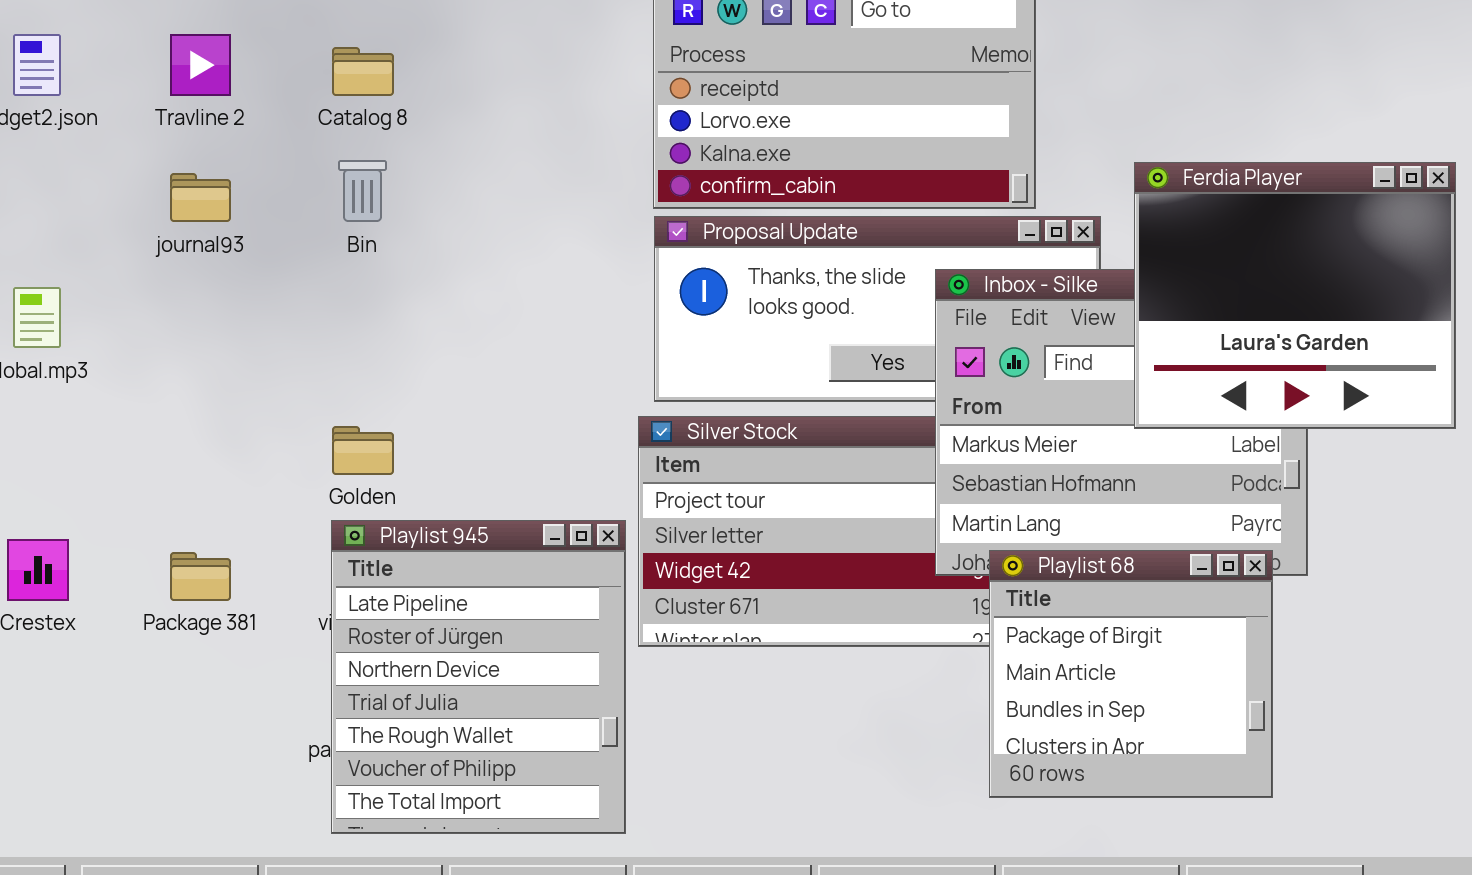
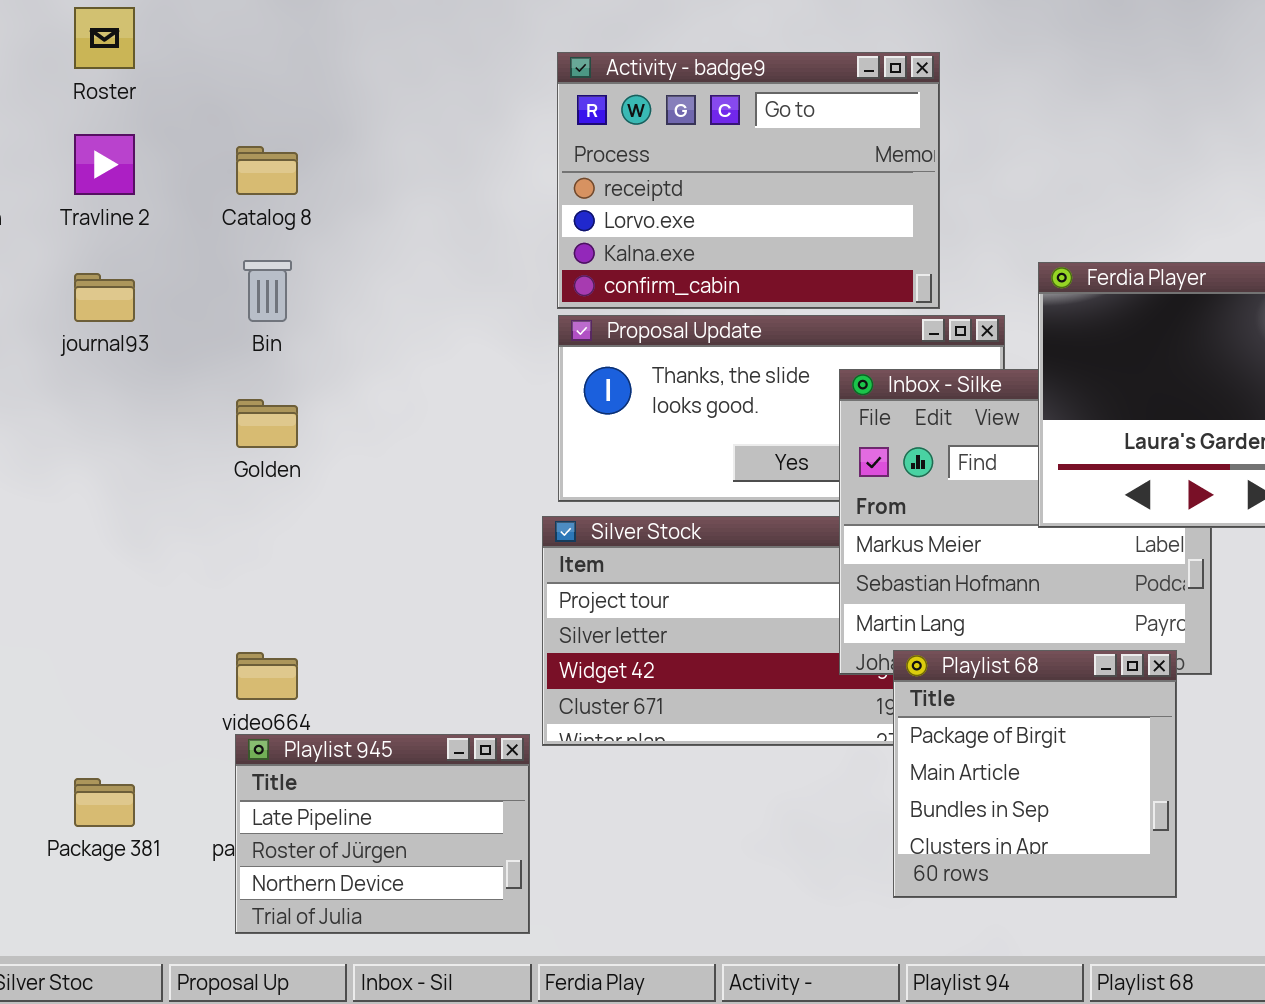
Golden: [332,426,394,475] -> [236,399,298,448], moved
Playlist 945: [331,520,626,834] -> [235,734,530,934], resized
Package 381: [170,552,231,601] -> [74,778,135,827], moved

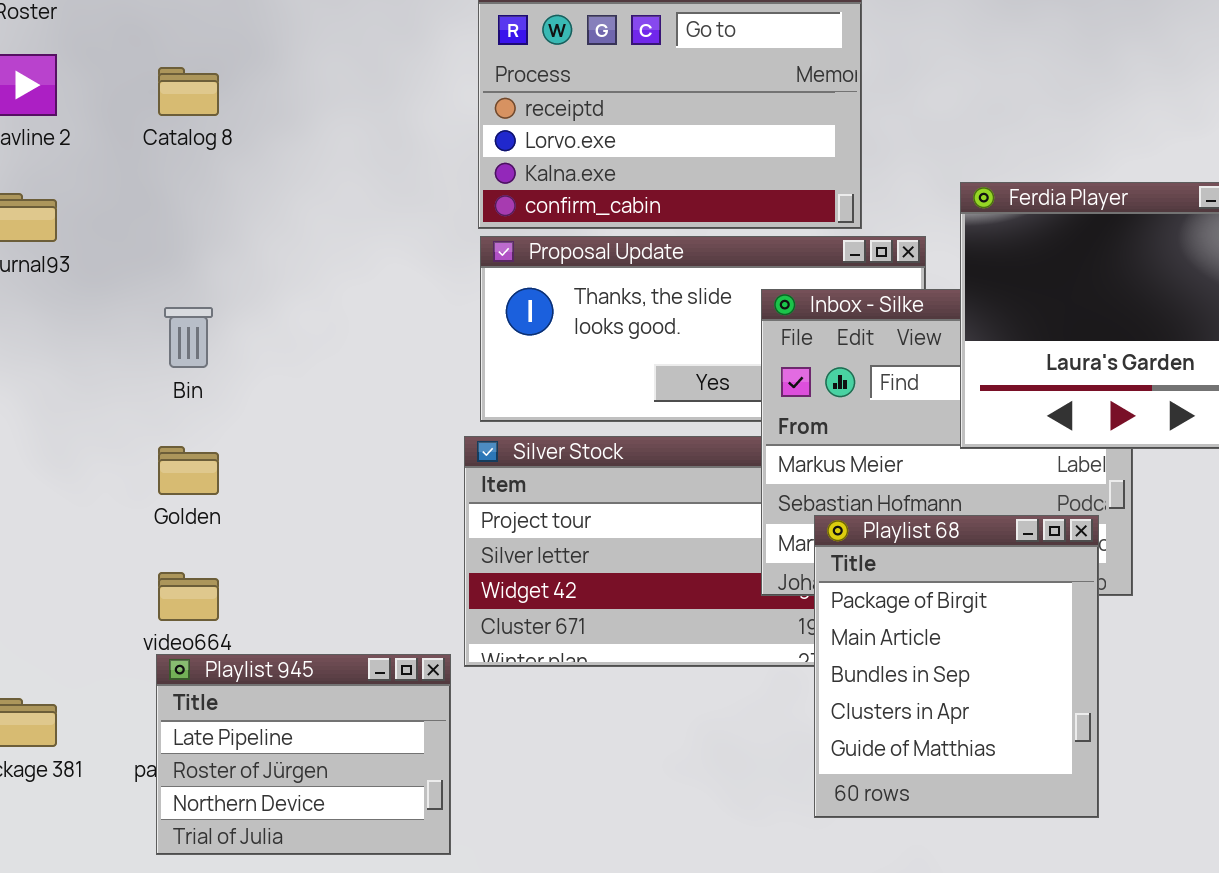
Bin: [243,260,292,322] -> [164,307,213,368], moved
Golden: [236,399,298,448] -> [158,446,219,495], moved
Playlist 68: [893,650,1177,898] -> [814,515,1099,818], resized

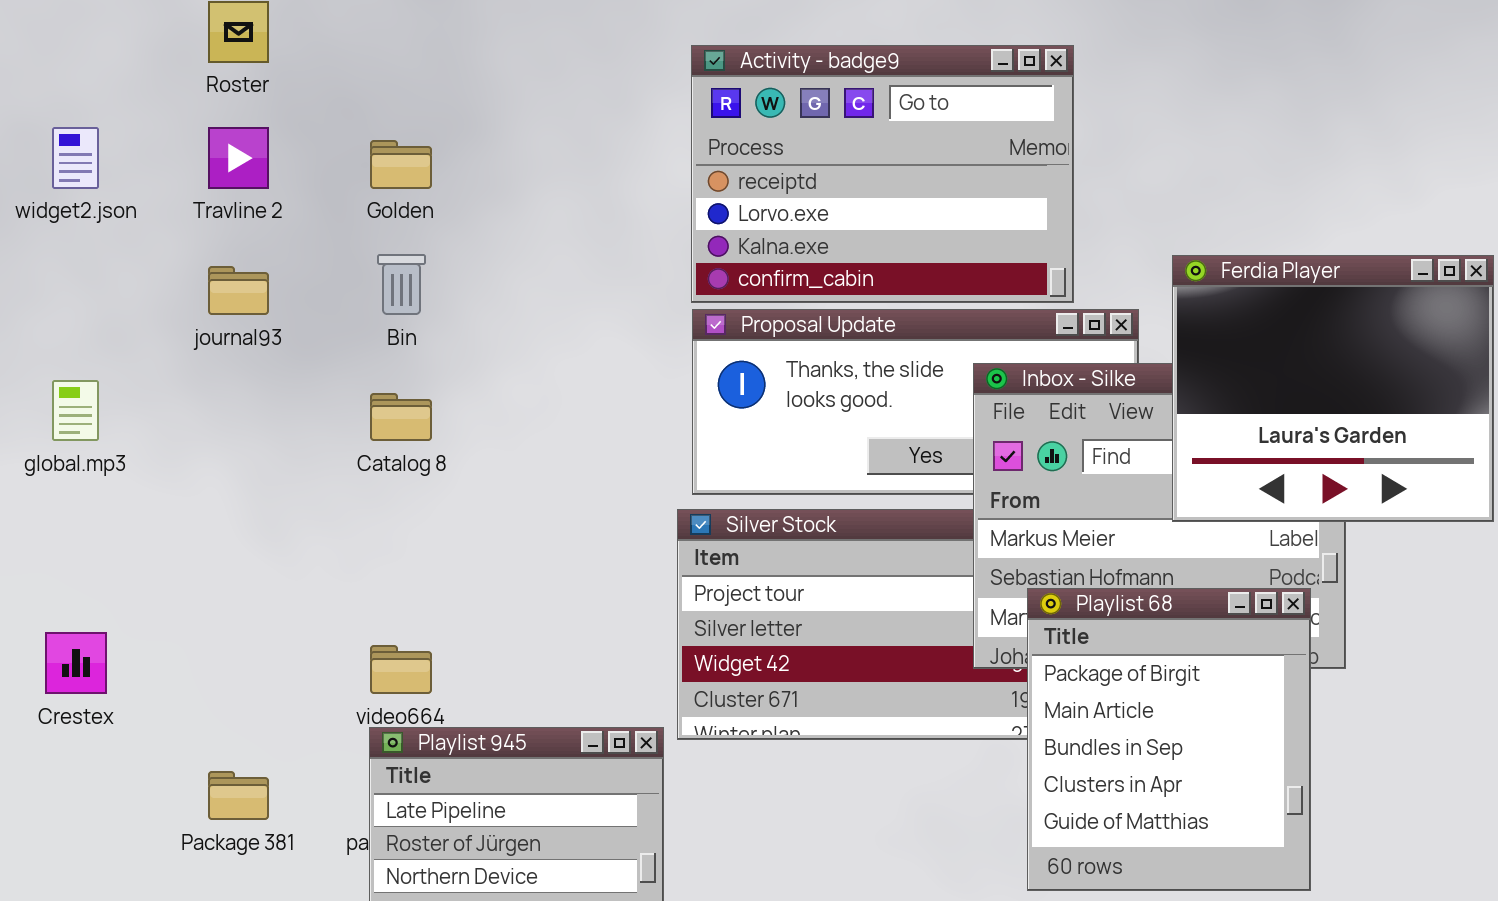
Catalog 8: [158,67,219,116] -> [370,393,432,441], moved
Bin: [164,307,213,368] -> [377,254,426,315], moved
Golden: [158,446,219,495] -> [370,140,432,189], moved

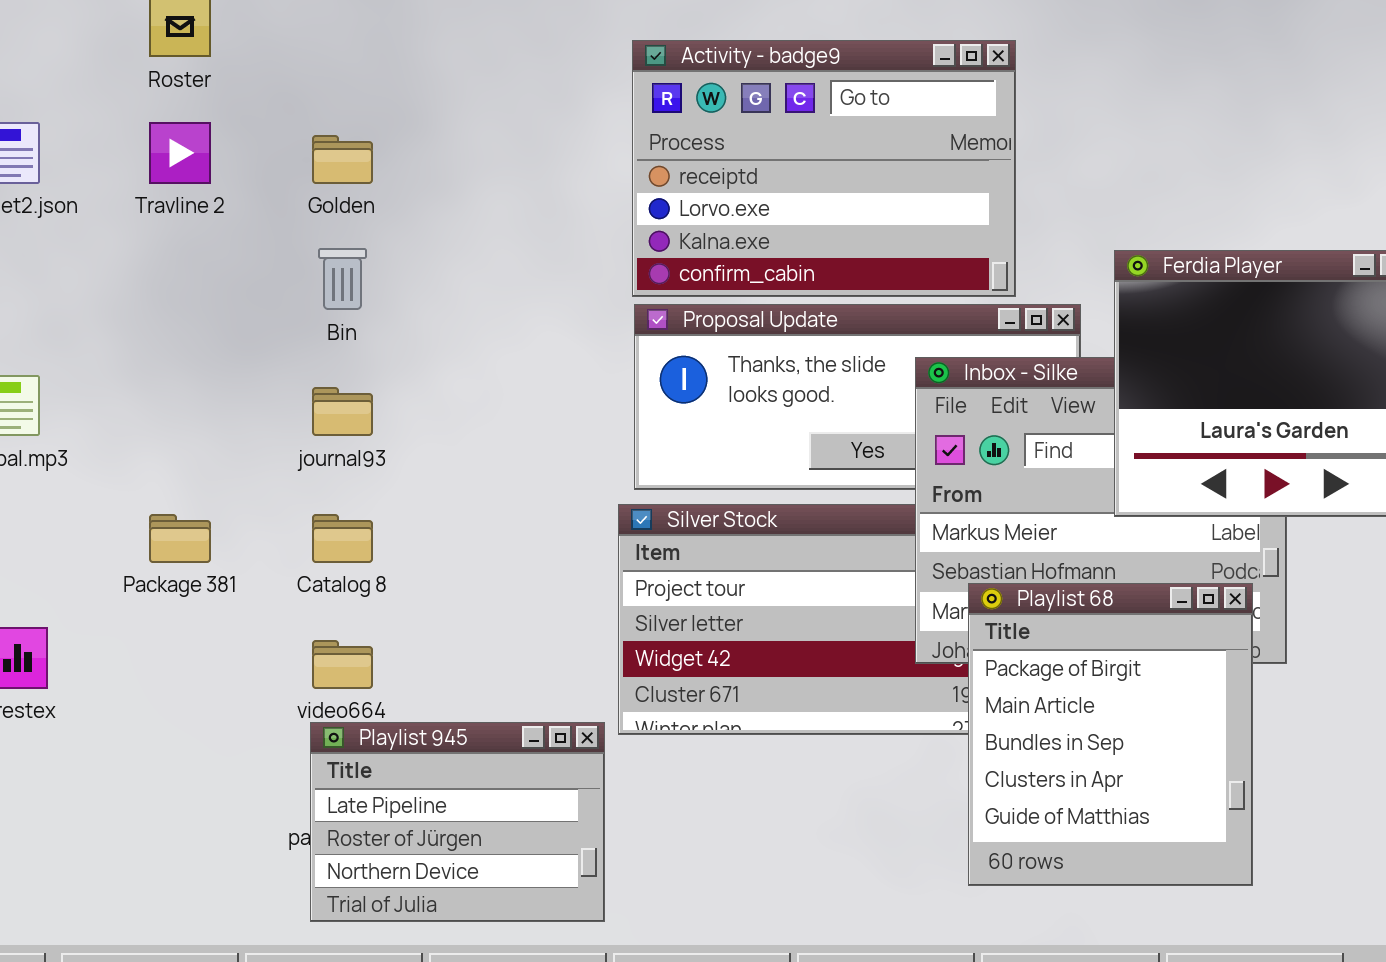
journal93: [208,266,269,315] -> [312,387,373,436], moved
Catalog 8: [370,393,432,441] -> [312,514,373,563], moved
Package 381: [208,771,269,820] -> [149,514,211,563], moved

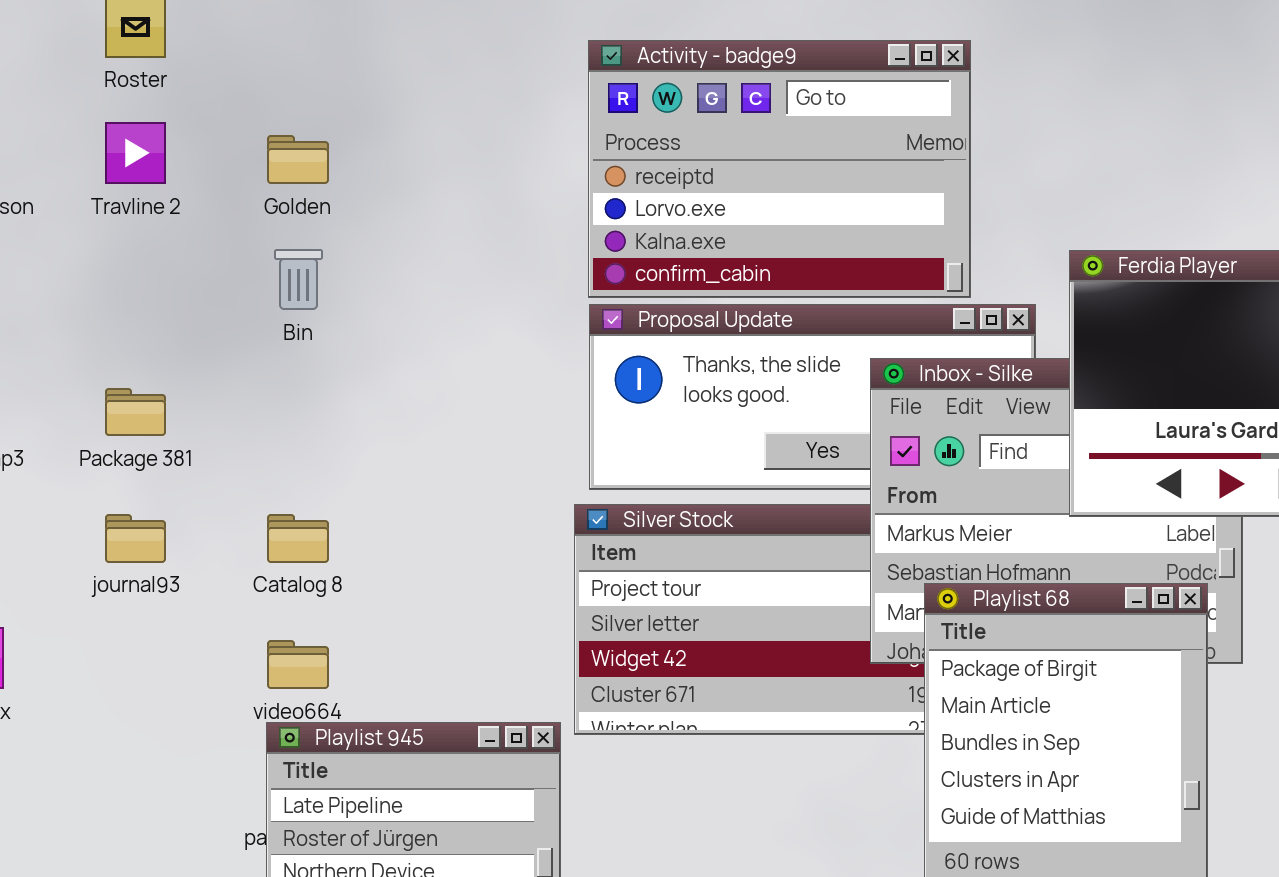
journal93: [312,387,373,436] -> [105,514,166,563], moved
Package 381: [149,514,211,563] -> [105,388,166,436], moved

